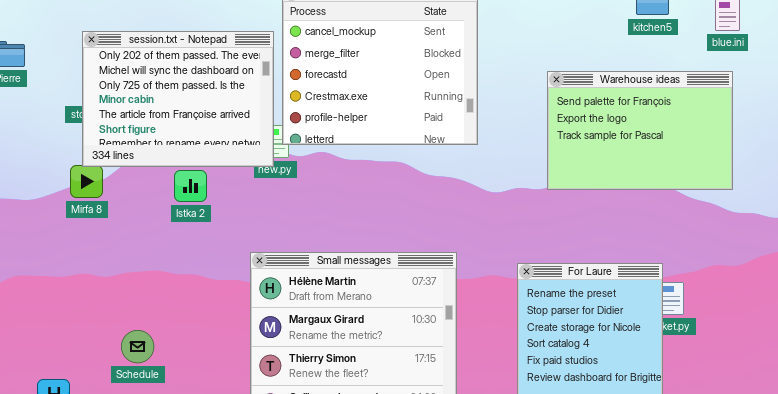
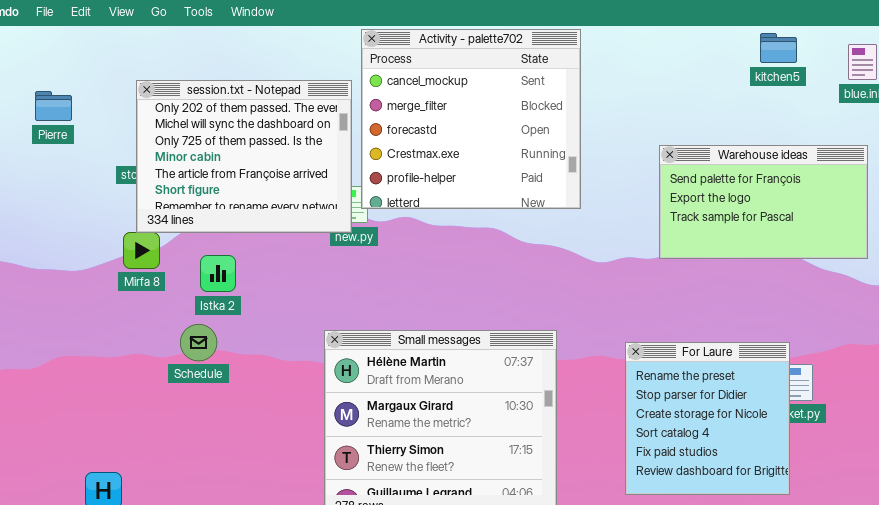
Warehouse ideas: [547,71,733,190] -> [659,145,868,259], resized
Istka 2: [174,170,207,202] -> [200,255,236,292], moved
Schedule: [121,330,154,363] -> [180,324,217,361], moved

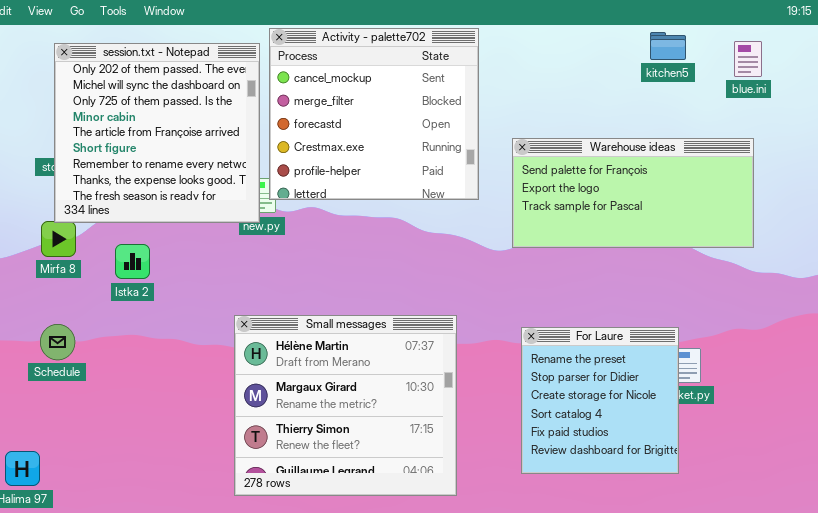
session.txt - Notepad: [136,80,352,233] -> [54,43,260,223], resized
Warehouse ideas: [659,145,868,259] -> [512,138,754,248], resized
Schedule: [180,324,217,361] -> [40,324,75,360], moved

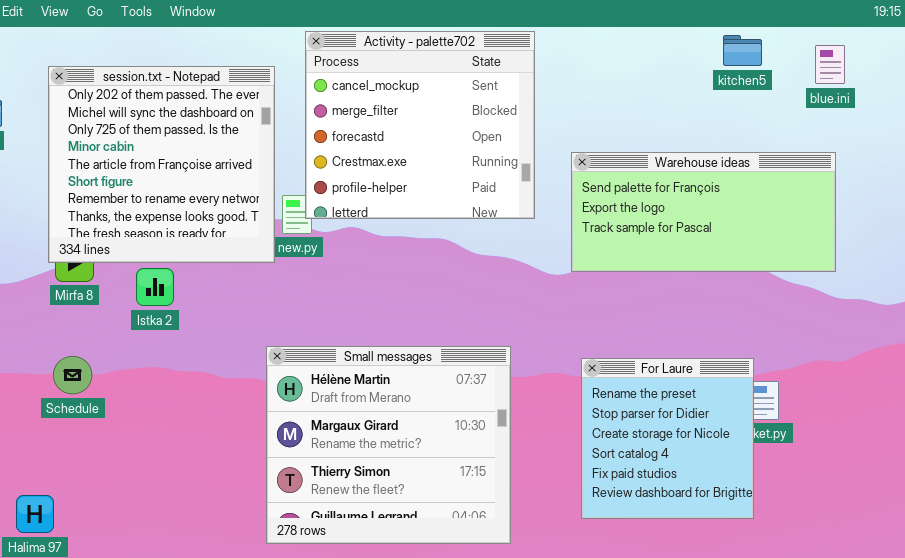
session.txt - Notepad: [54,43,260,223] -> [48,66,275,263], moved

